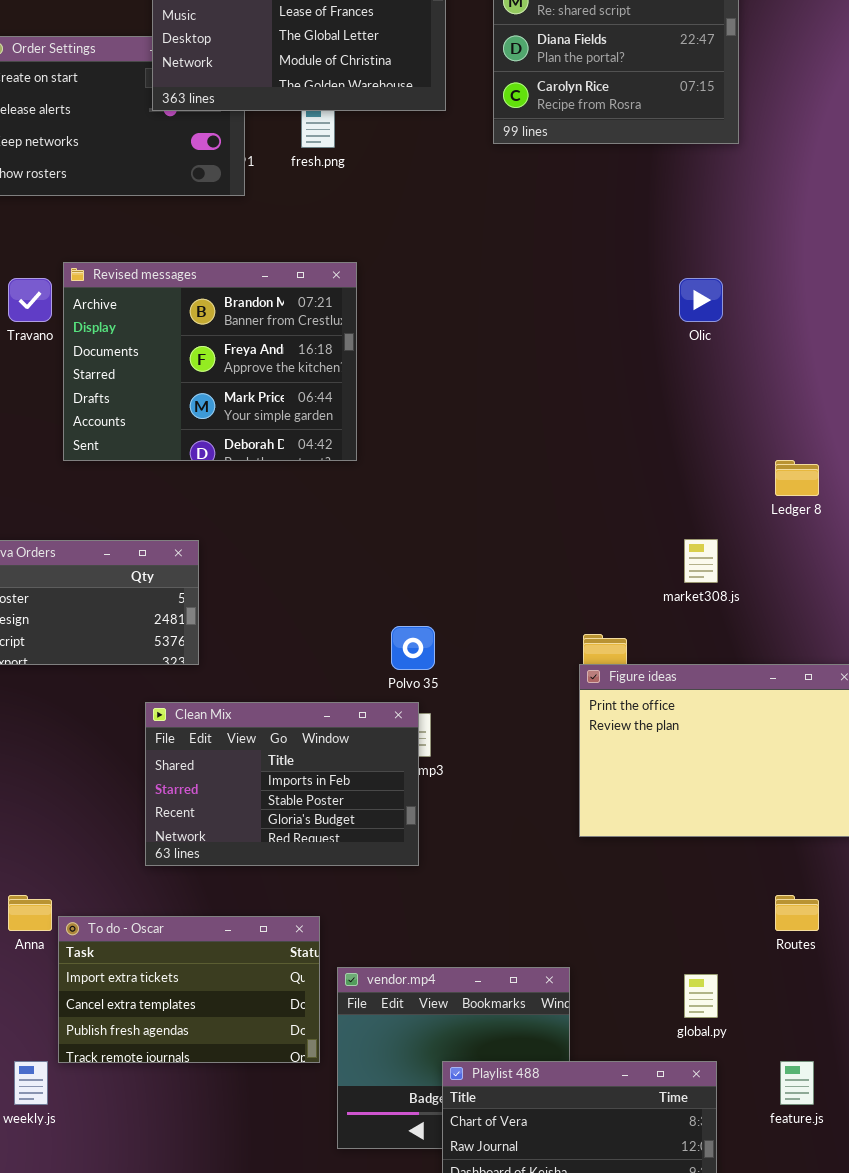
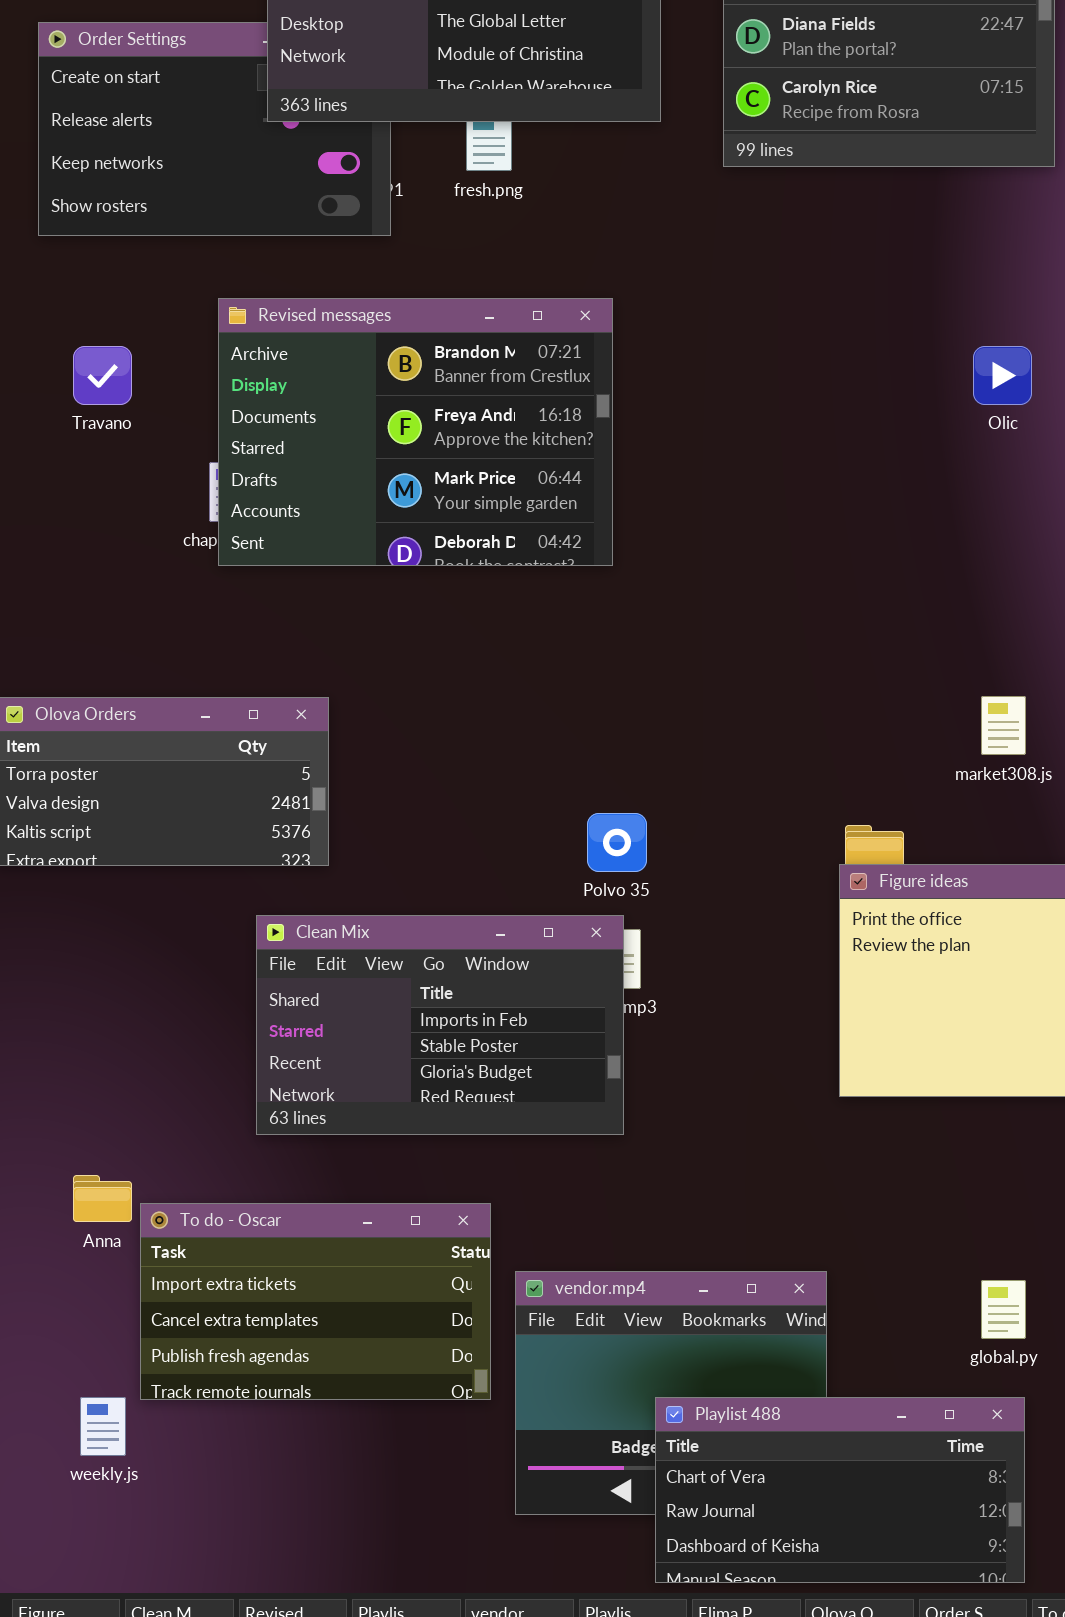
Revised messages: [63,262,357,461] -> [218,298,613,566], moved

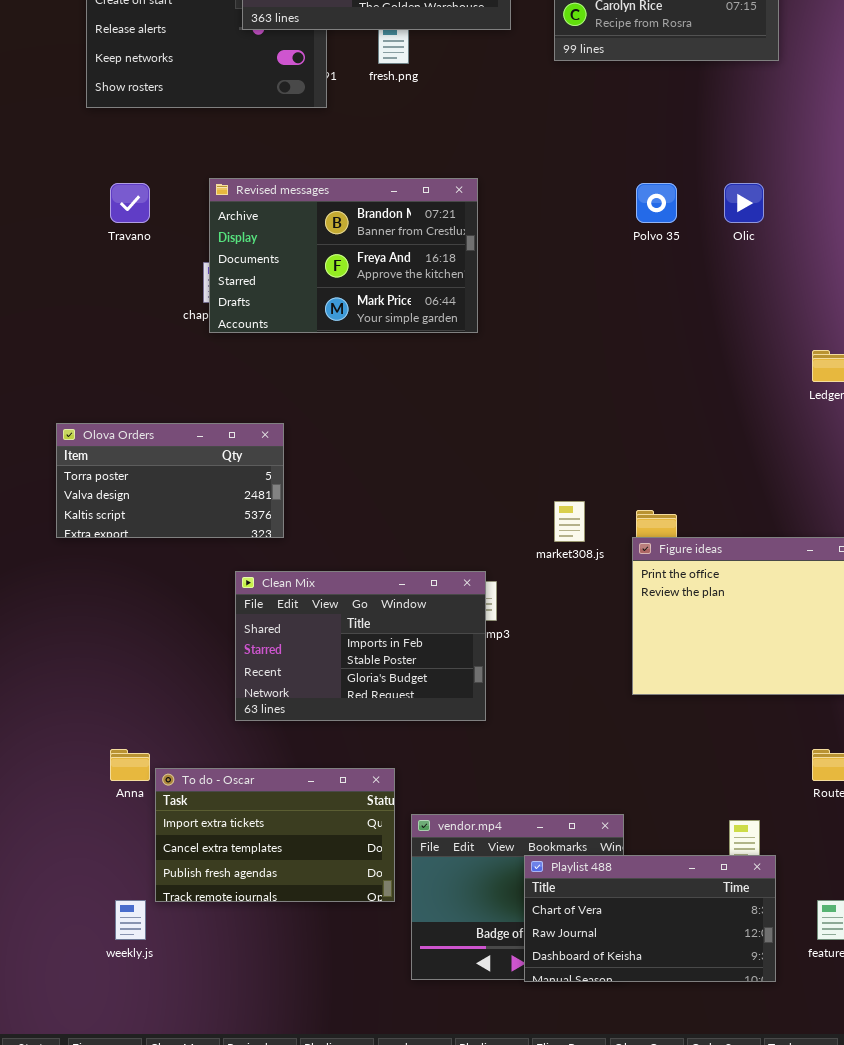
Revised messages: [218,298,613,566] -> [209,178,478,333], resized
market308.js: [981,696,1026,755] -> [554,501,585,542], moved
Polvo 35: [587,813,647,872] -> [636,183,677,223], moved
Playlist 488: [655,1397,1025,1583] -> [524,855,776,982], moved

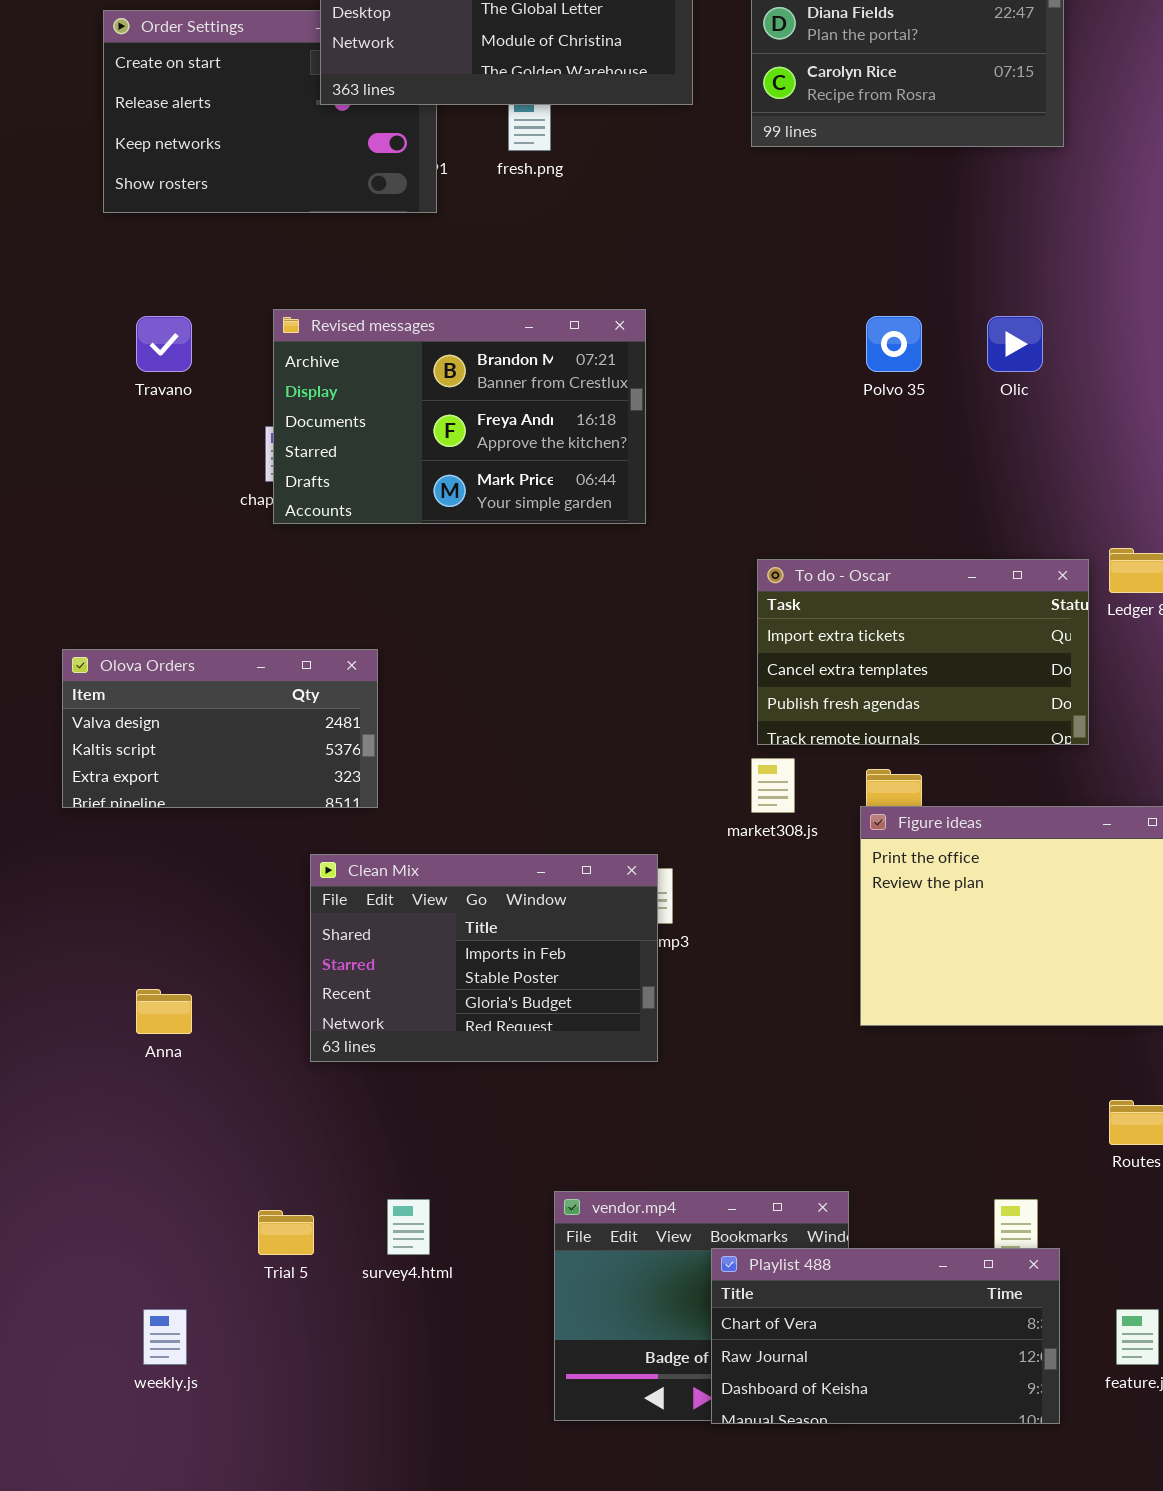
Olova Orders: [56,423,284,538] -> [62,649,378,808], scrolled down 1 row
Anna: [110,749,150,781] -> [136,989,192,1034], moved
To do - Oscar: [155,768,395,902] -> [757,559,1089,745], moved

